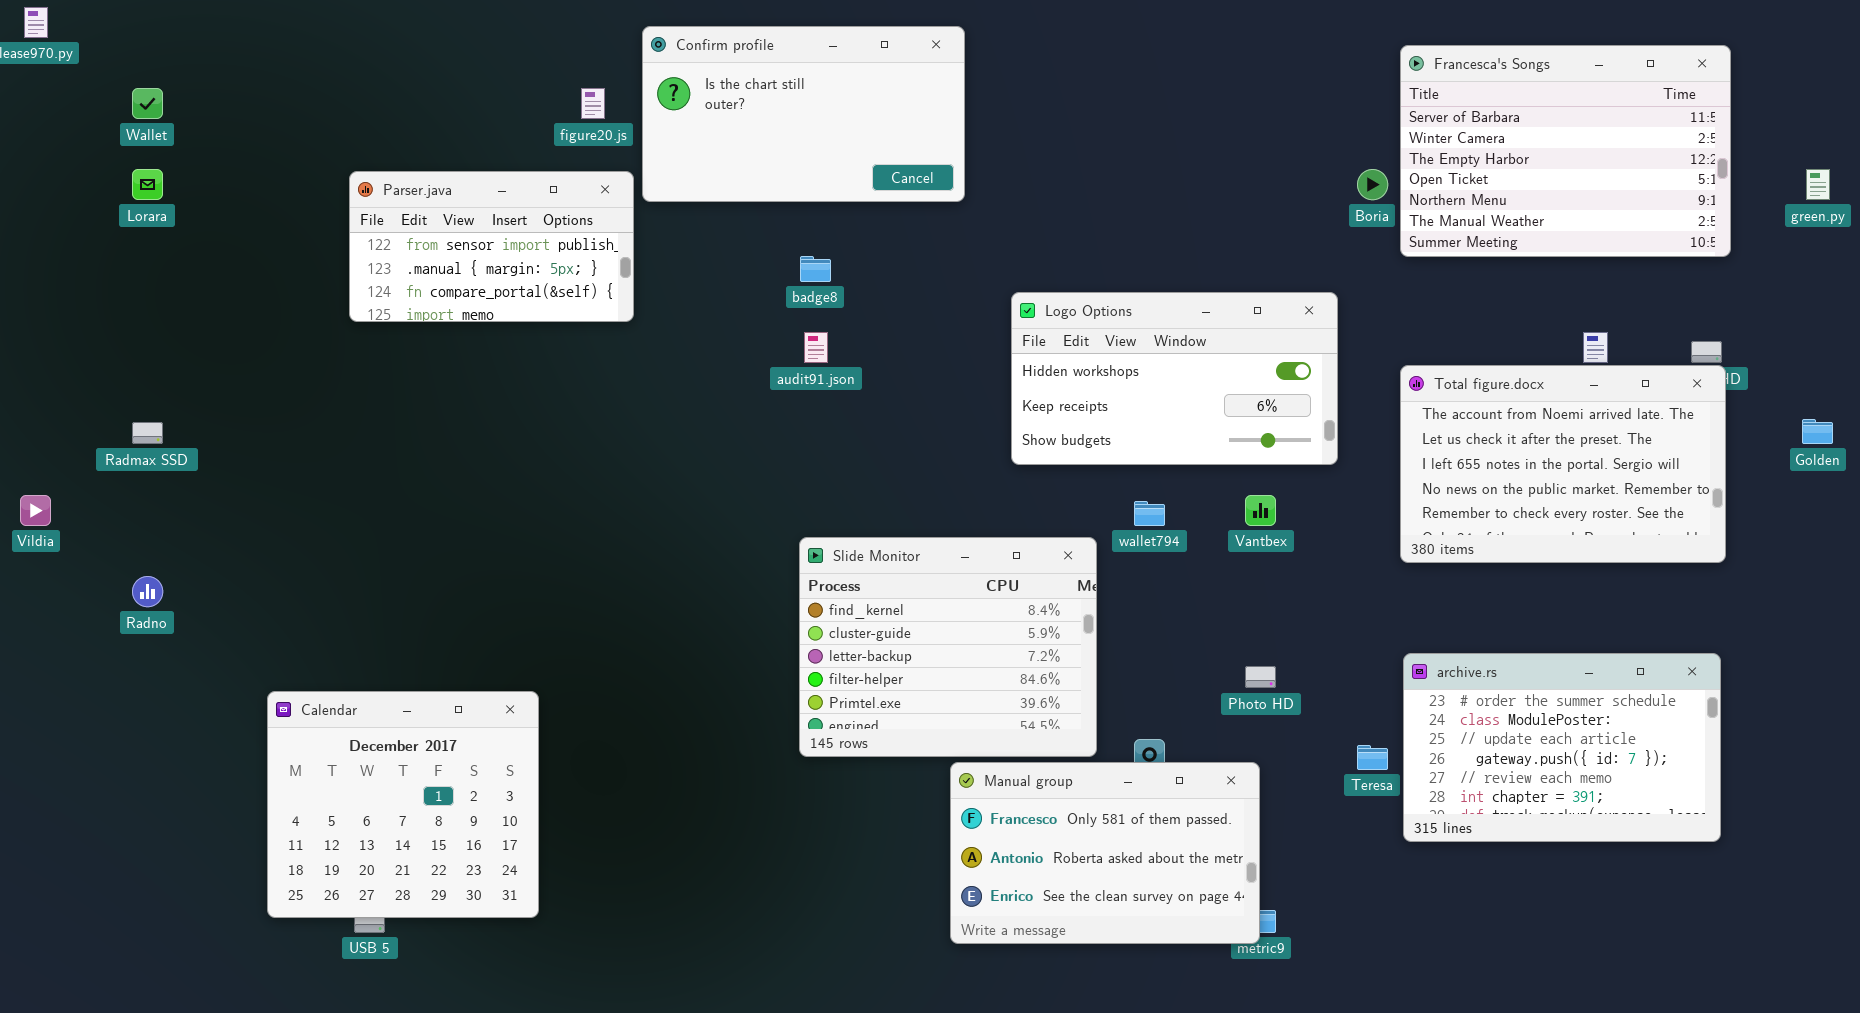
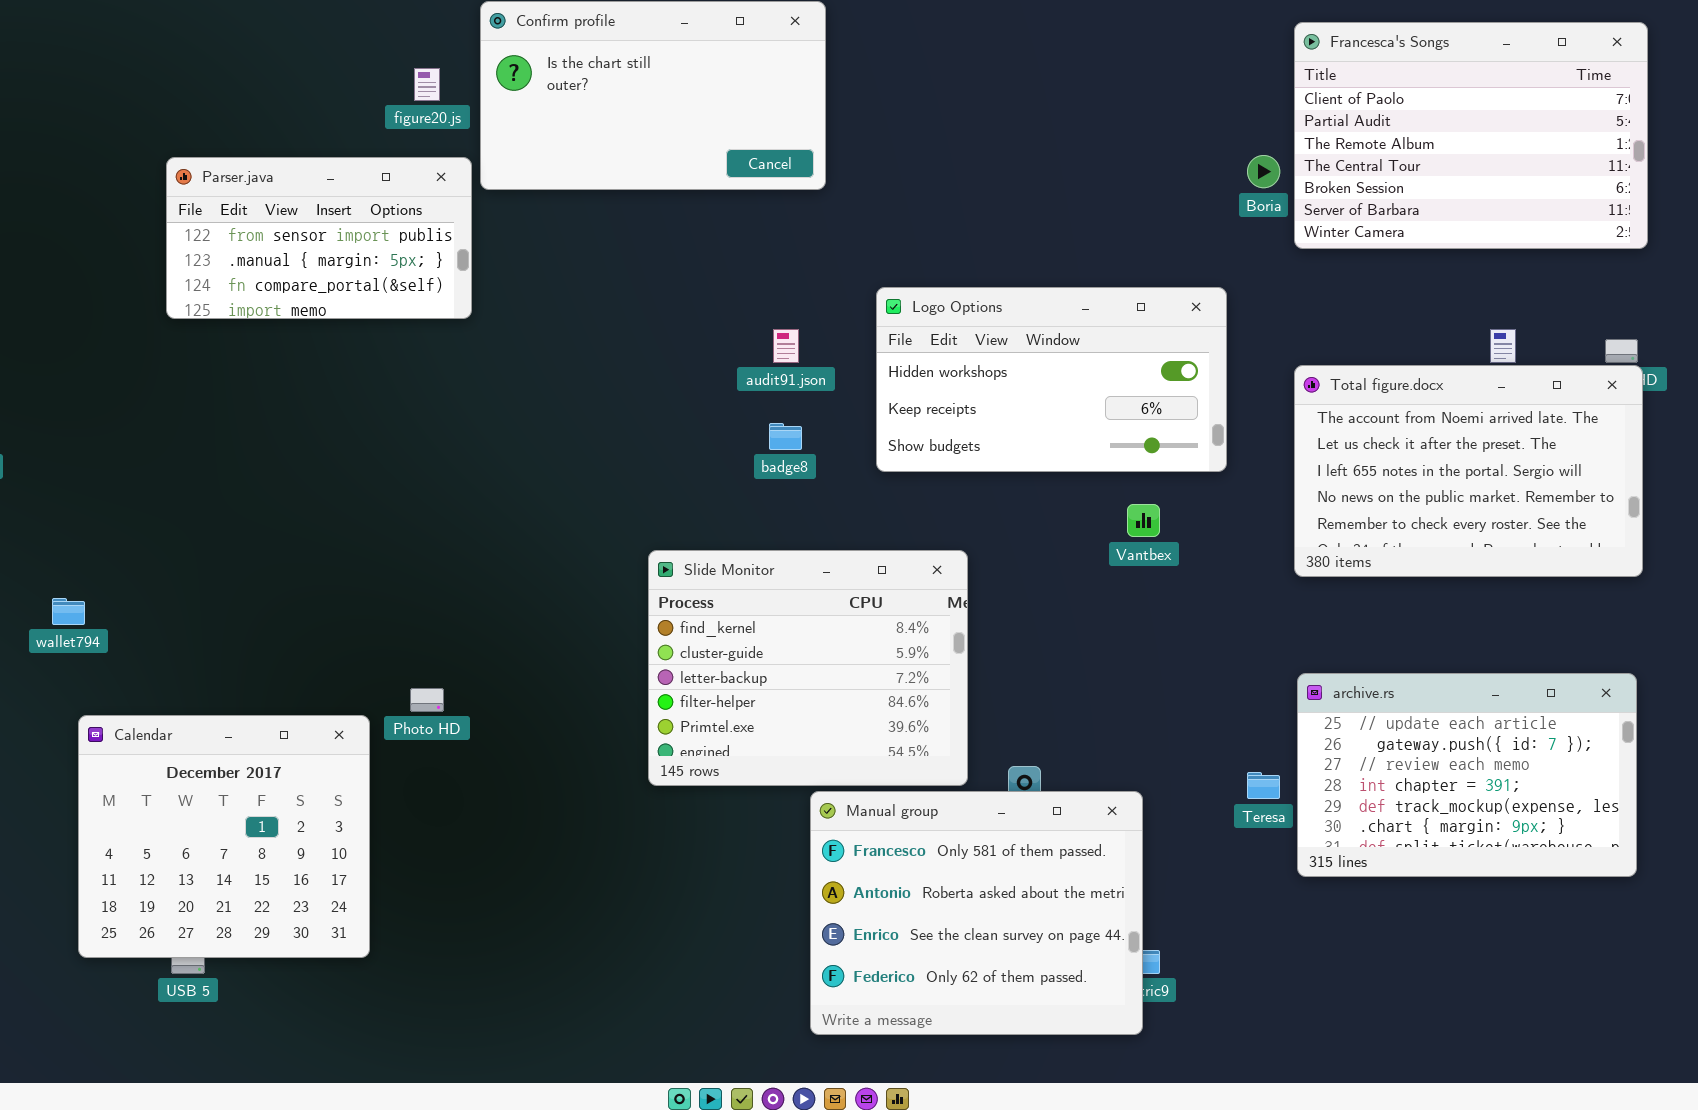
Francesca's Songs: [1400,45,1731,257] -> [1294,22,1648,249], scrolled up 5 rows
badge8: [800,256,831,282] -> [769,423,802,450], moved
audit91.json: [804,332,828,363] -> [773,329,799,363], moved
wallet794: [1134,501,1165,526] -> [52,598,85,625], moved
archive.rs: [1403,653,1721,842] -> [1297,673,1637,877], scrolled down 2 rows
Photo HD: [1245,666,1276,688] -> [410,688,444,712], moved
Manual group: [950,762,1260,944] -> [810,791,1143,1035], resized

